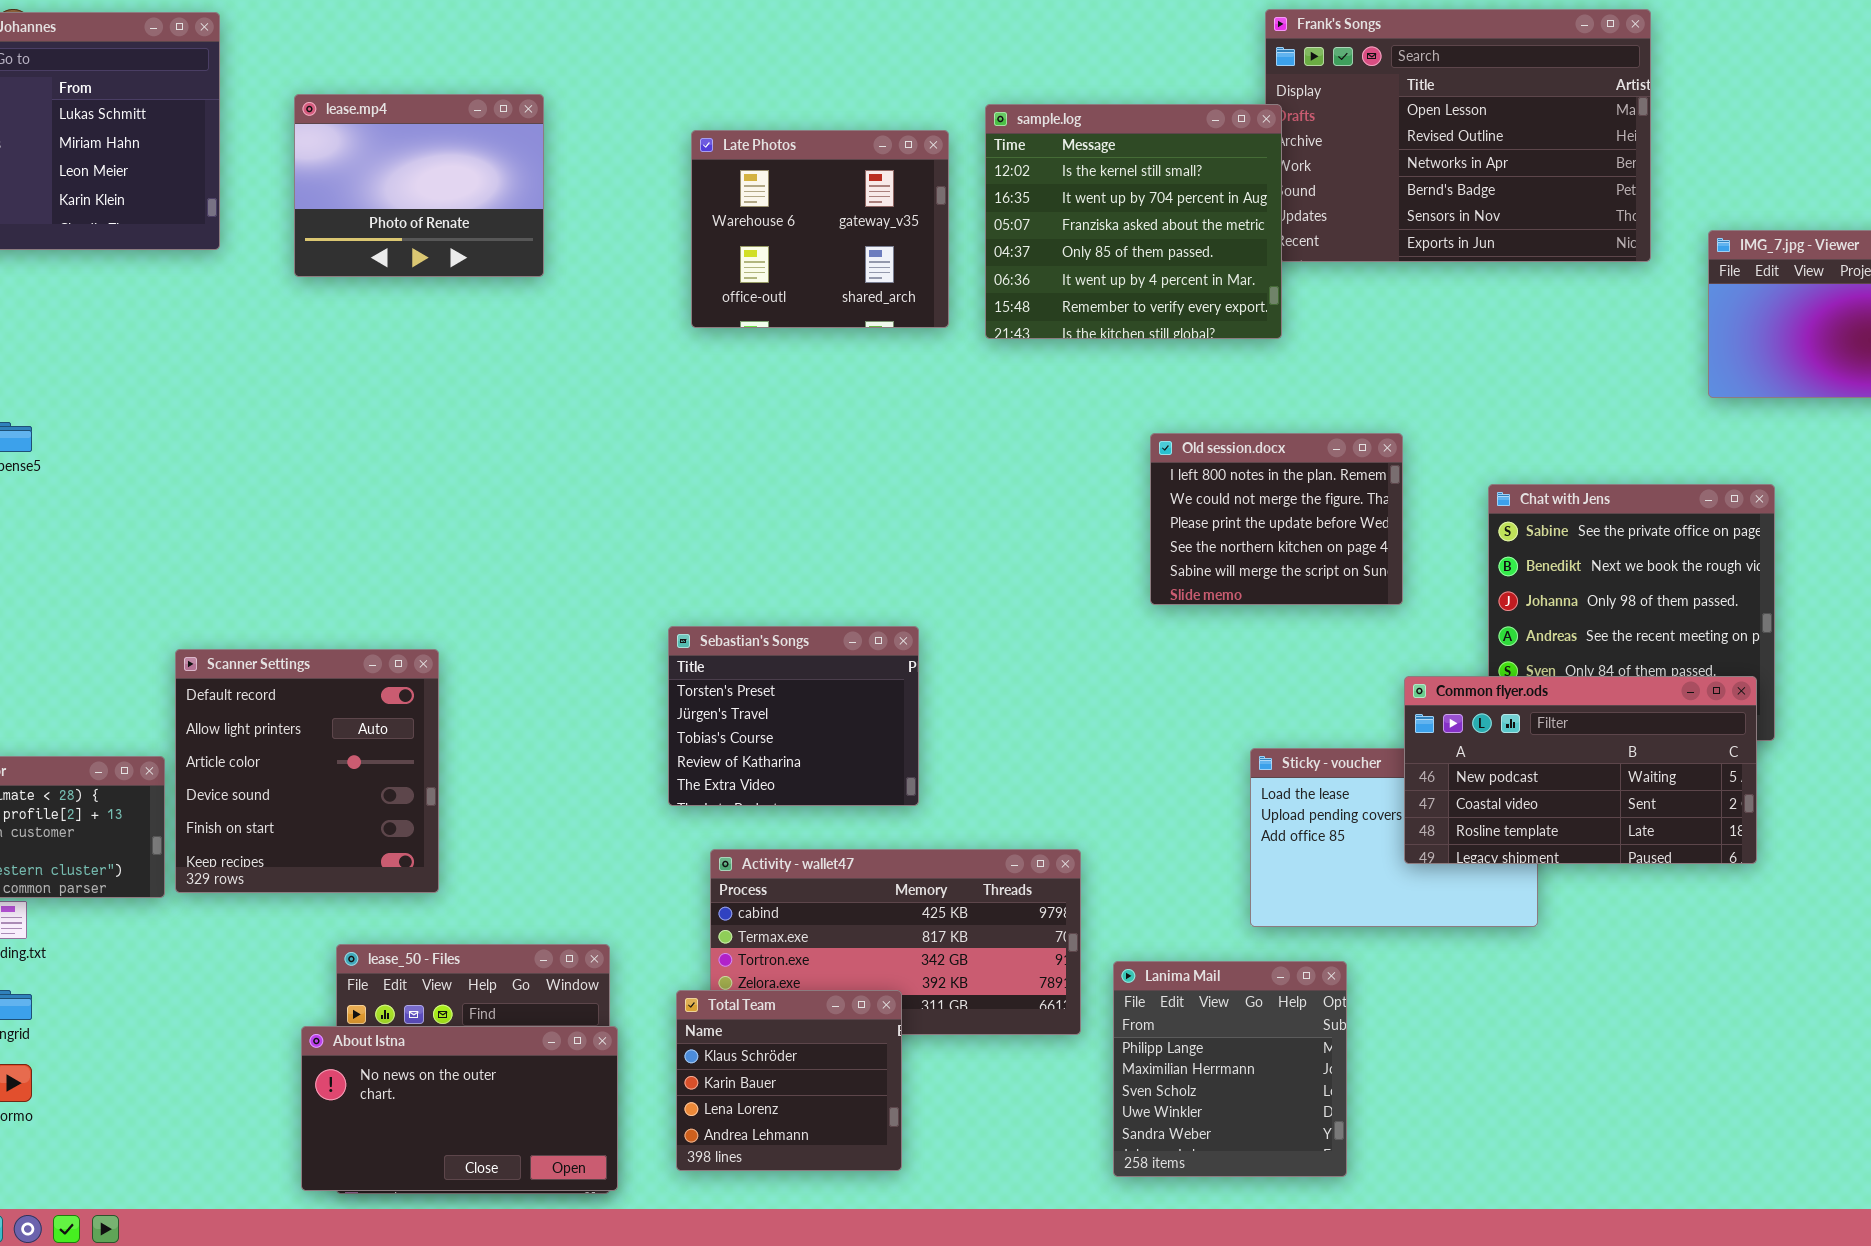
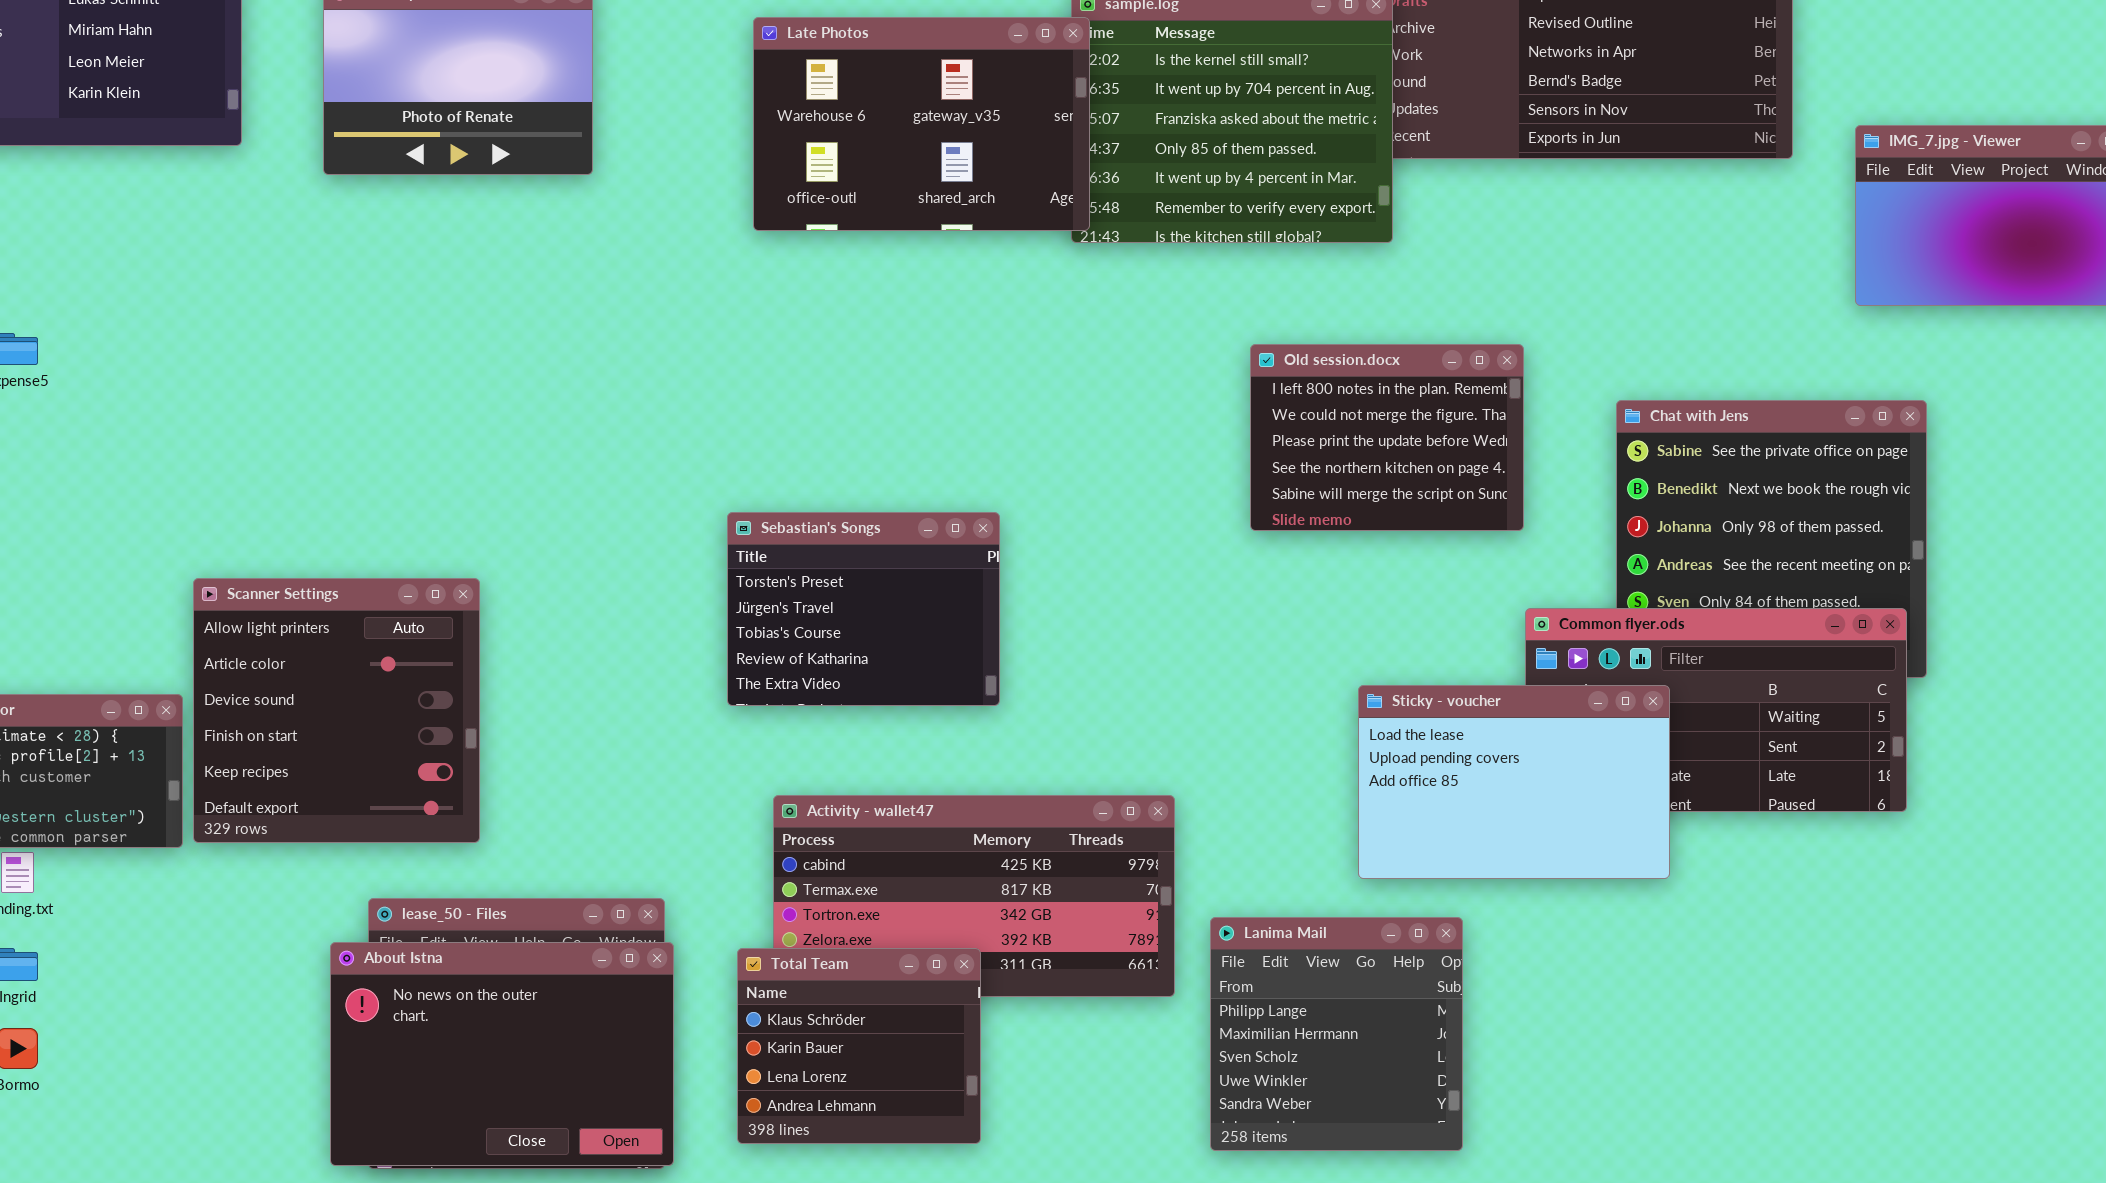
Late Photos: [691,130,949,328] -> [753,17,1090,231], resized
Sebastian's Songs: [668,626,919,806] -> [727,512,1000,706], moved
Scanner Settings: [175,649,439,893] -> [193,578,480,843], scrolled down 1 row
Sticky - voucher: [1250,748,1538,927] -> [1358,685,1670,879], raised
About Istna: [301,1026,618,1191] -> [330,942,674,1166], resized

